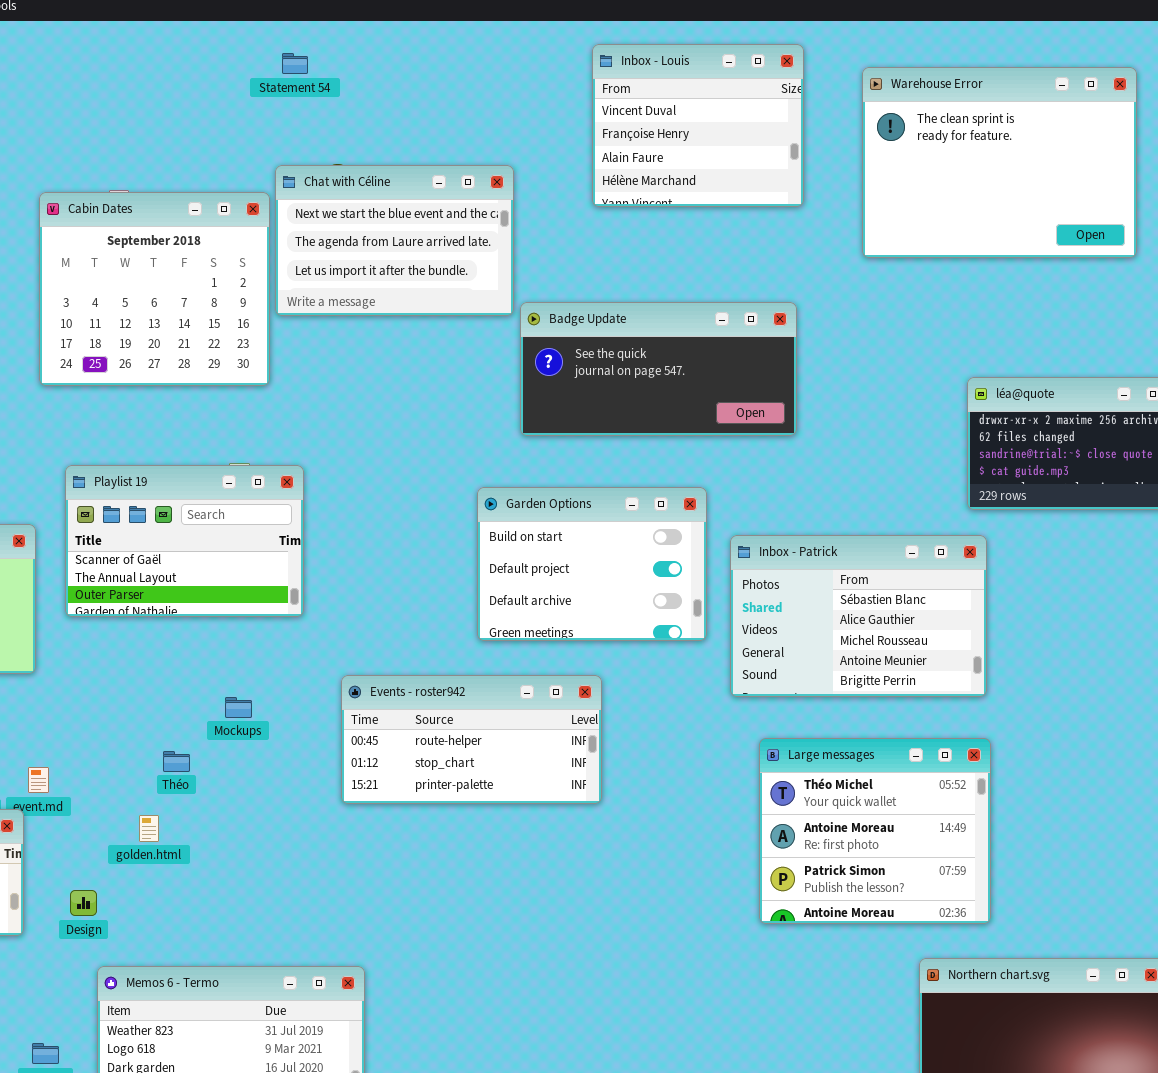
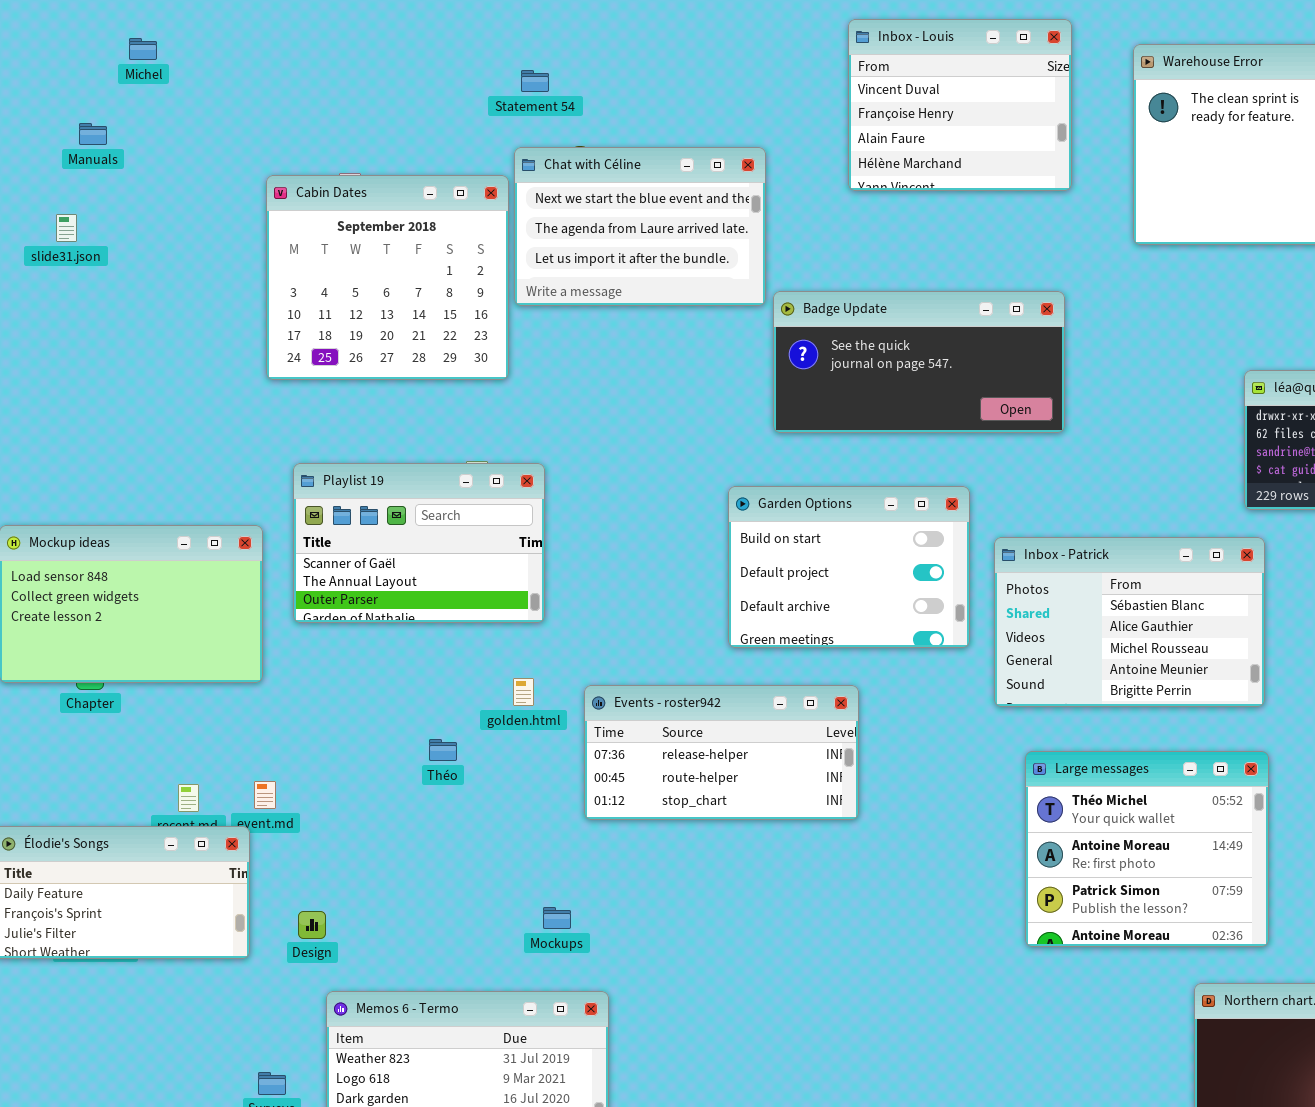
Statement 54: [282,53,308,74] -> [521,70,549,92], moved
Events - roster942: [341,675,602,804] -> [584,685,859,820], scrolled up 1 row
Mockups: [225,697,252,718] -> [543,907,571,929], moved
Théo: [163,751,190,772] -> [429,739,457,761], moved
golden.html: [139,815,159,842] -> [513,678,534,706], moved

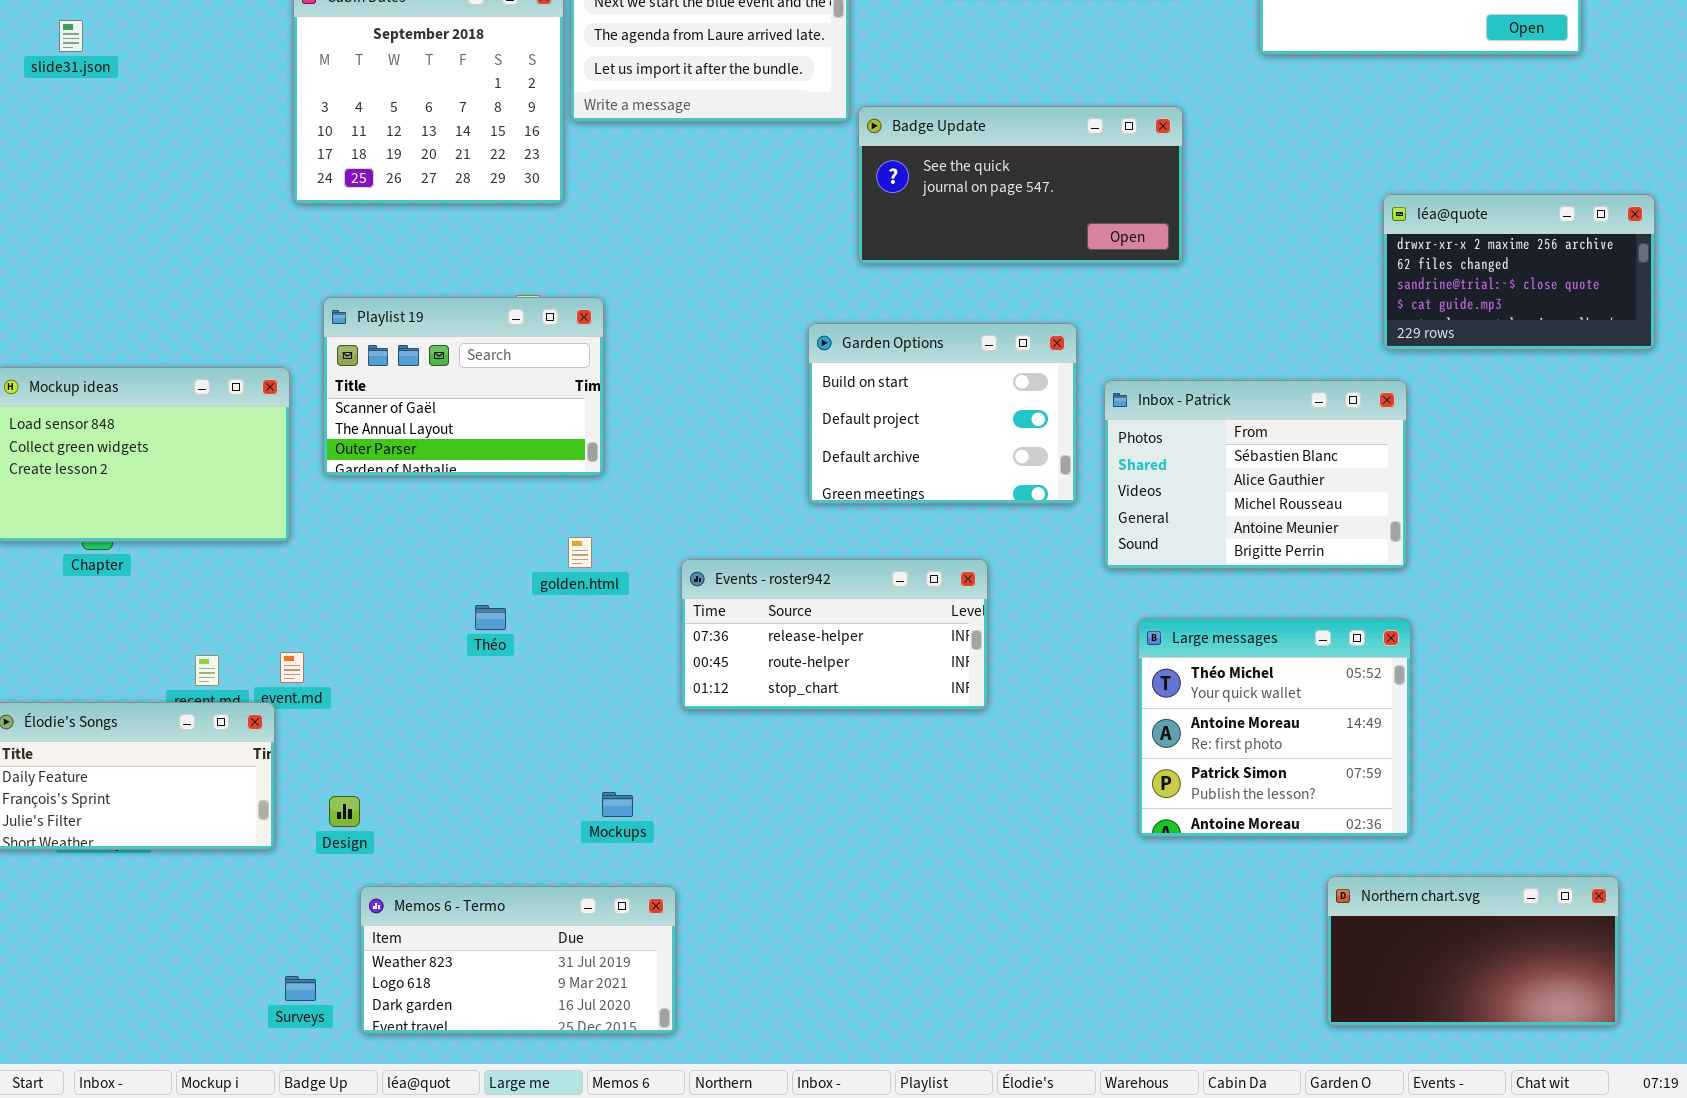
Events - roster942: [584,685,859,820] -> [681,559,988,710], moved

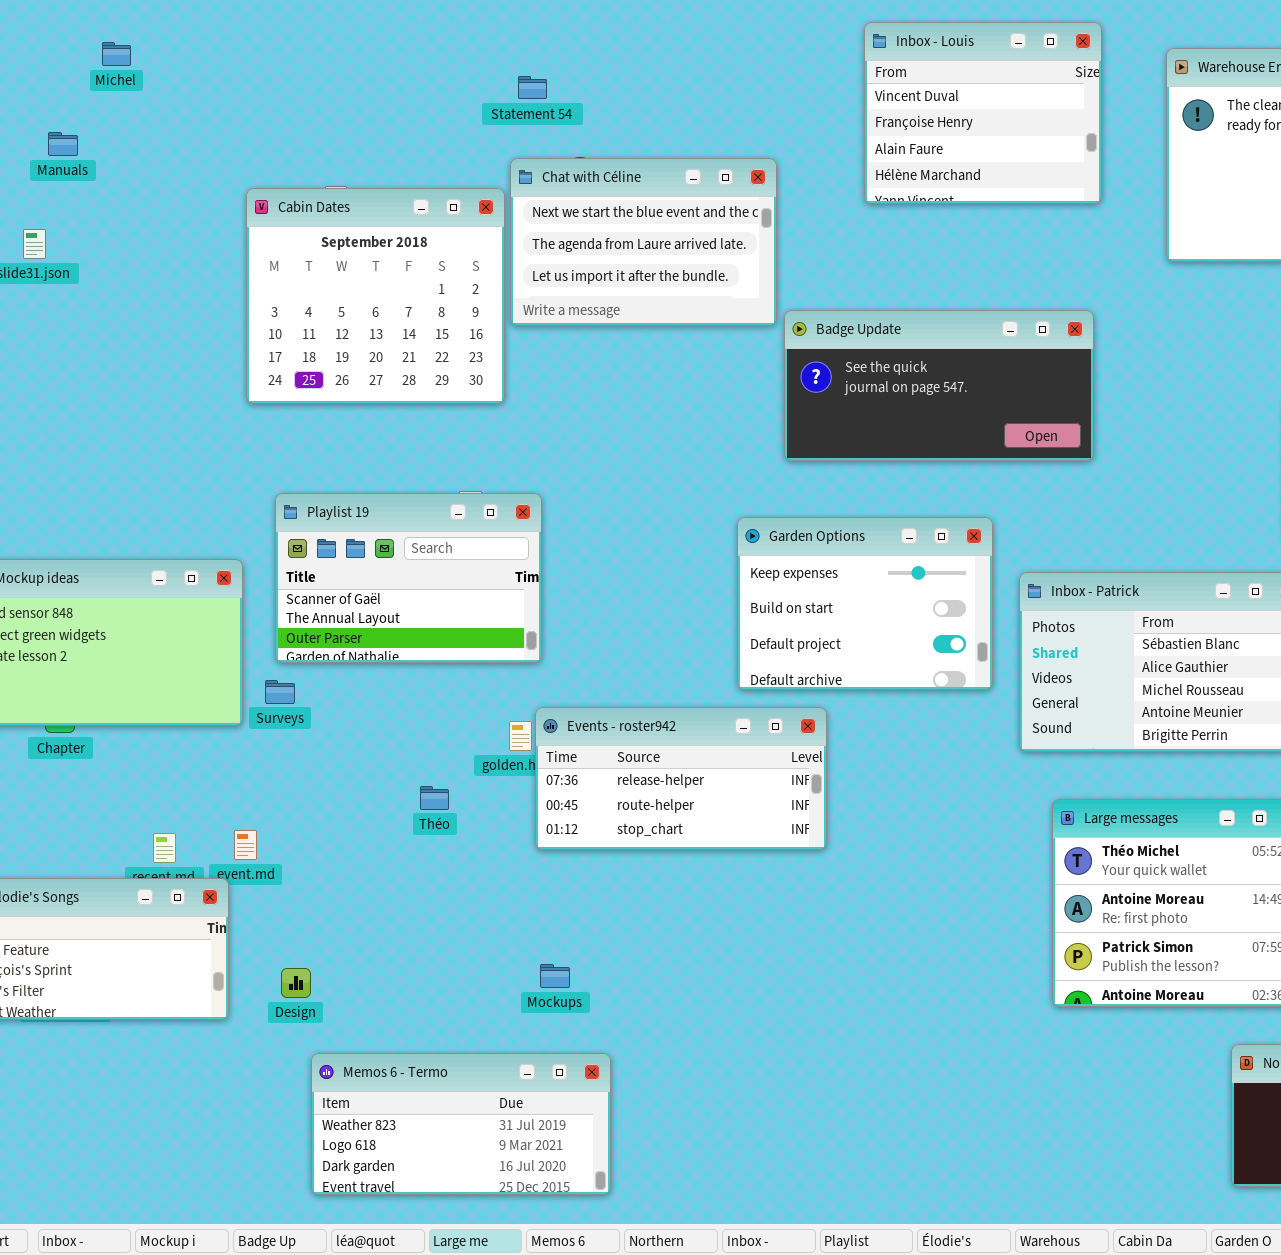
Garden Options: [808,323,1077,504] -> [737,517,993,690], scrolled up 1 row
Events - roster942: [681,559,988,710] -> [535,707,827,850], moved
Surveys: [285,976,316,1001] -> [265,680,295,704], moved

